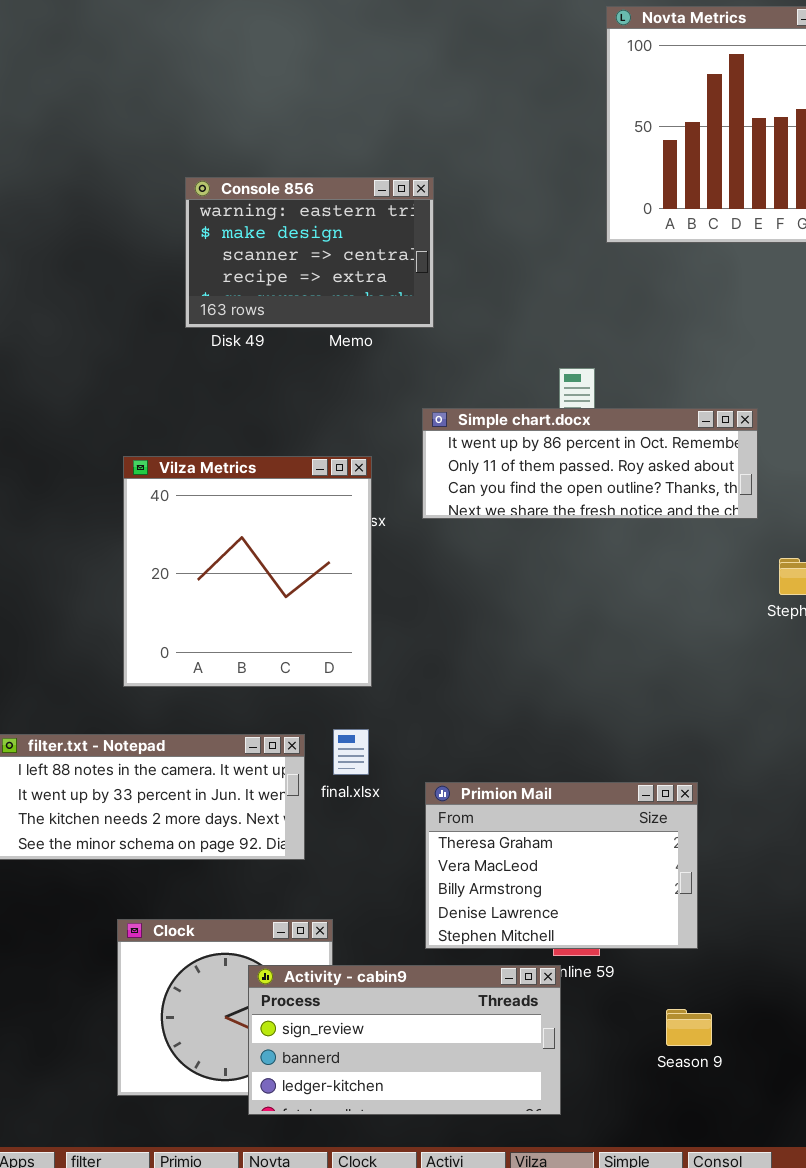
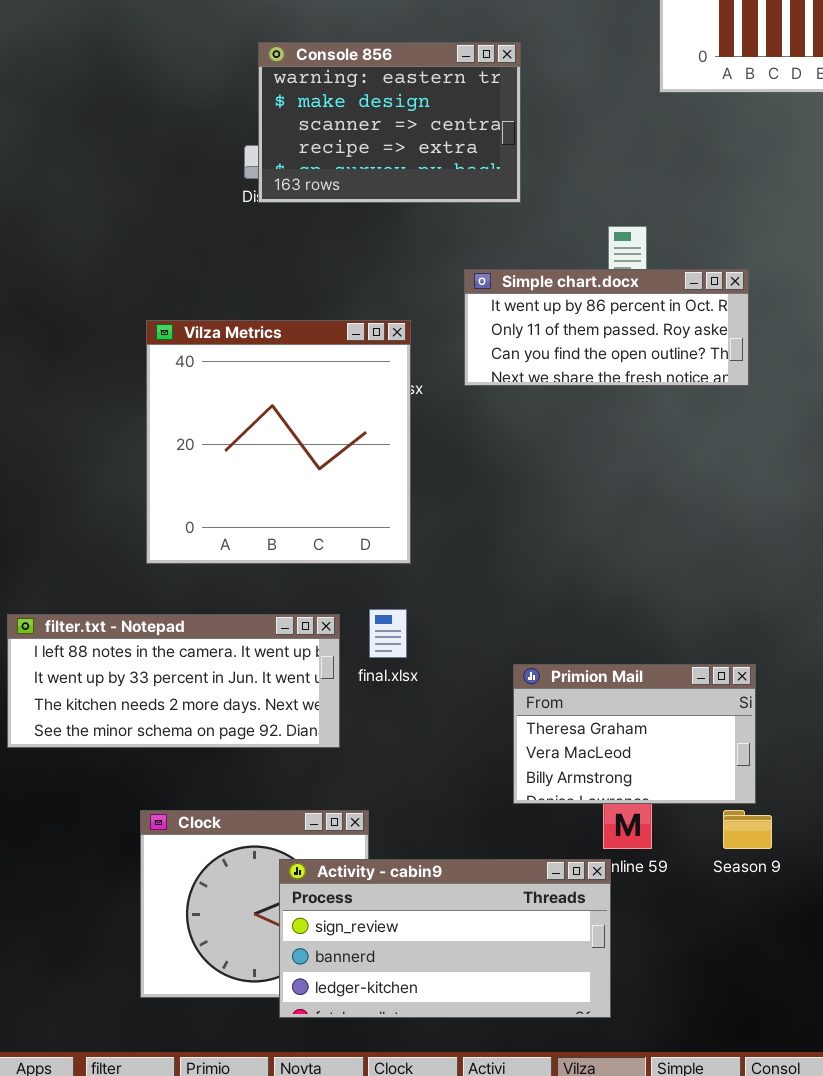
Console 856: [185,177,434,328] -> [258,42,521,203], moved
Simple chart.docx: [422,408,758,519] -> [464,269,749,386], resized
Primion Mail: [425,782,698,949] -> [513,664,756,804], resized
Season 9: [666,1009,712,1046] -> [723,810,772,849], moved

